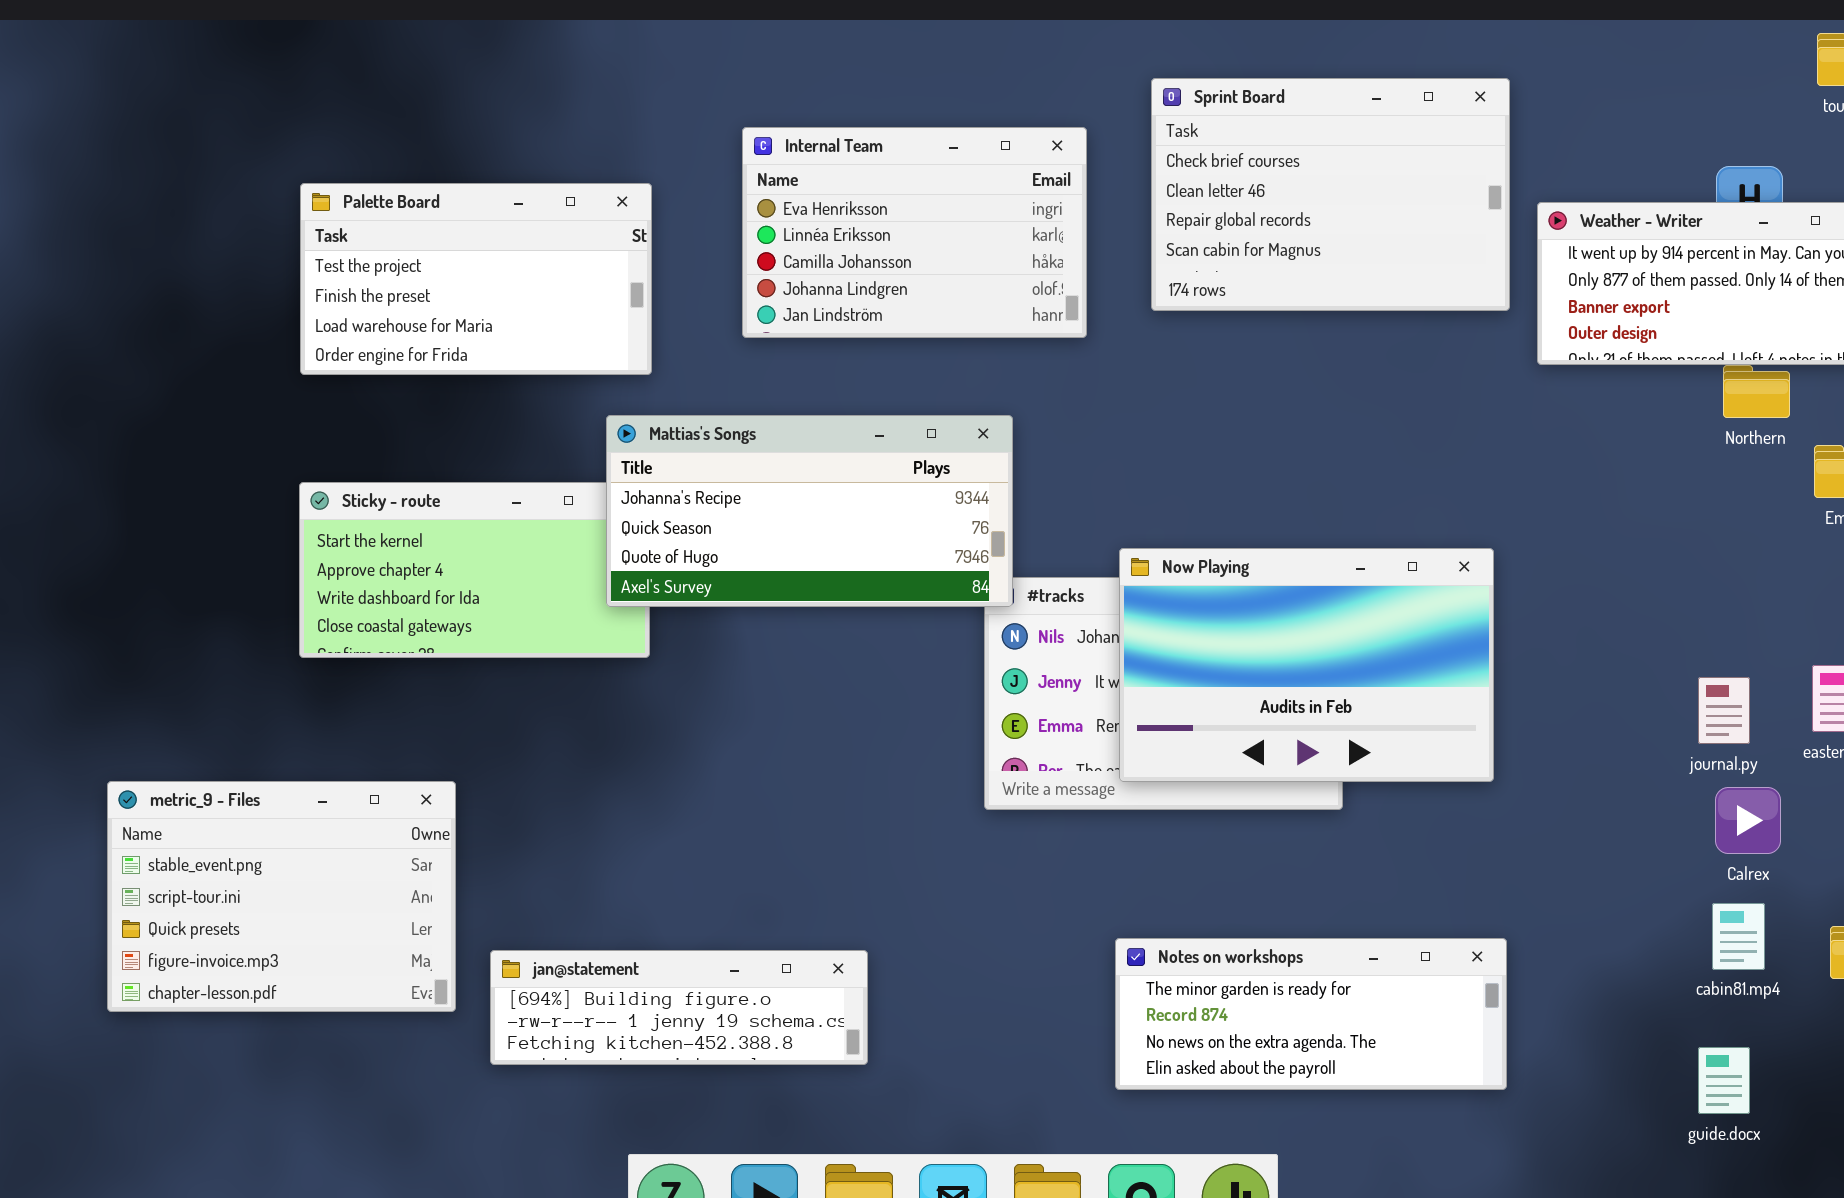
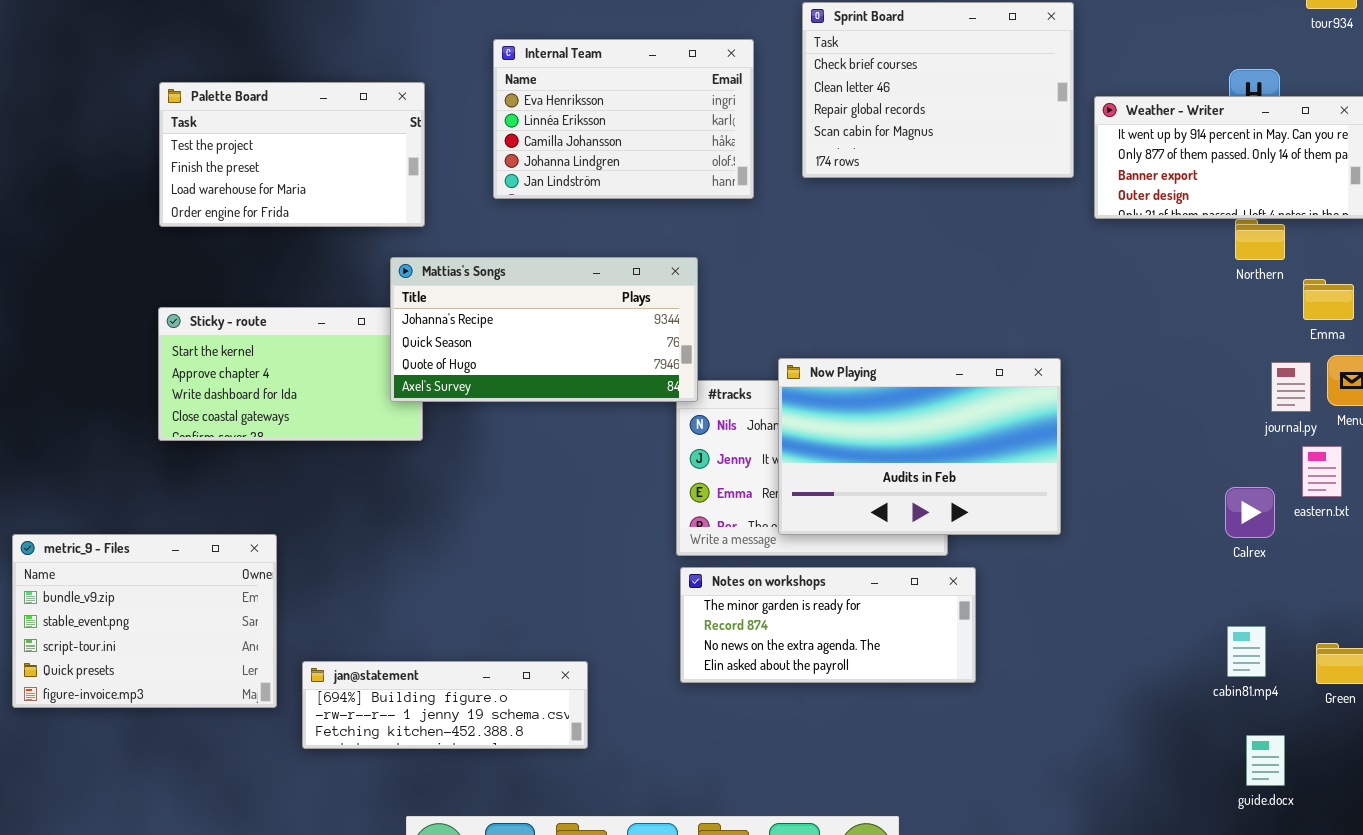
journal.py: [1698,677,1750,744] -> [1271,362,1311,412], moved
metric_9 - Files: [107,781,456,1012] -> [12,534,277,708], scrolled up 1 row
Calrex: [1715,787,1781,854] -> [1225,487,1275,538], moved
Notes on workshops: [1115,938,1507,1090] -> [680,567,976,683], moved
guide.docx: [1698,1047,1750,1114] -> [1246,735,1285,786], moved

